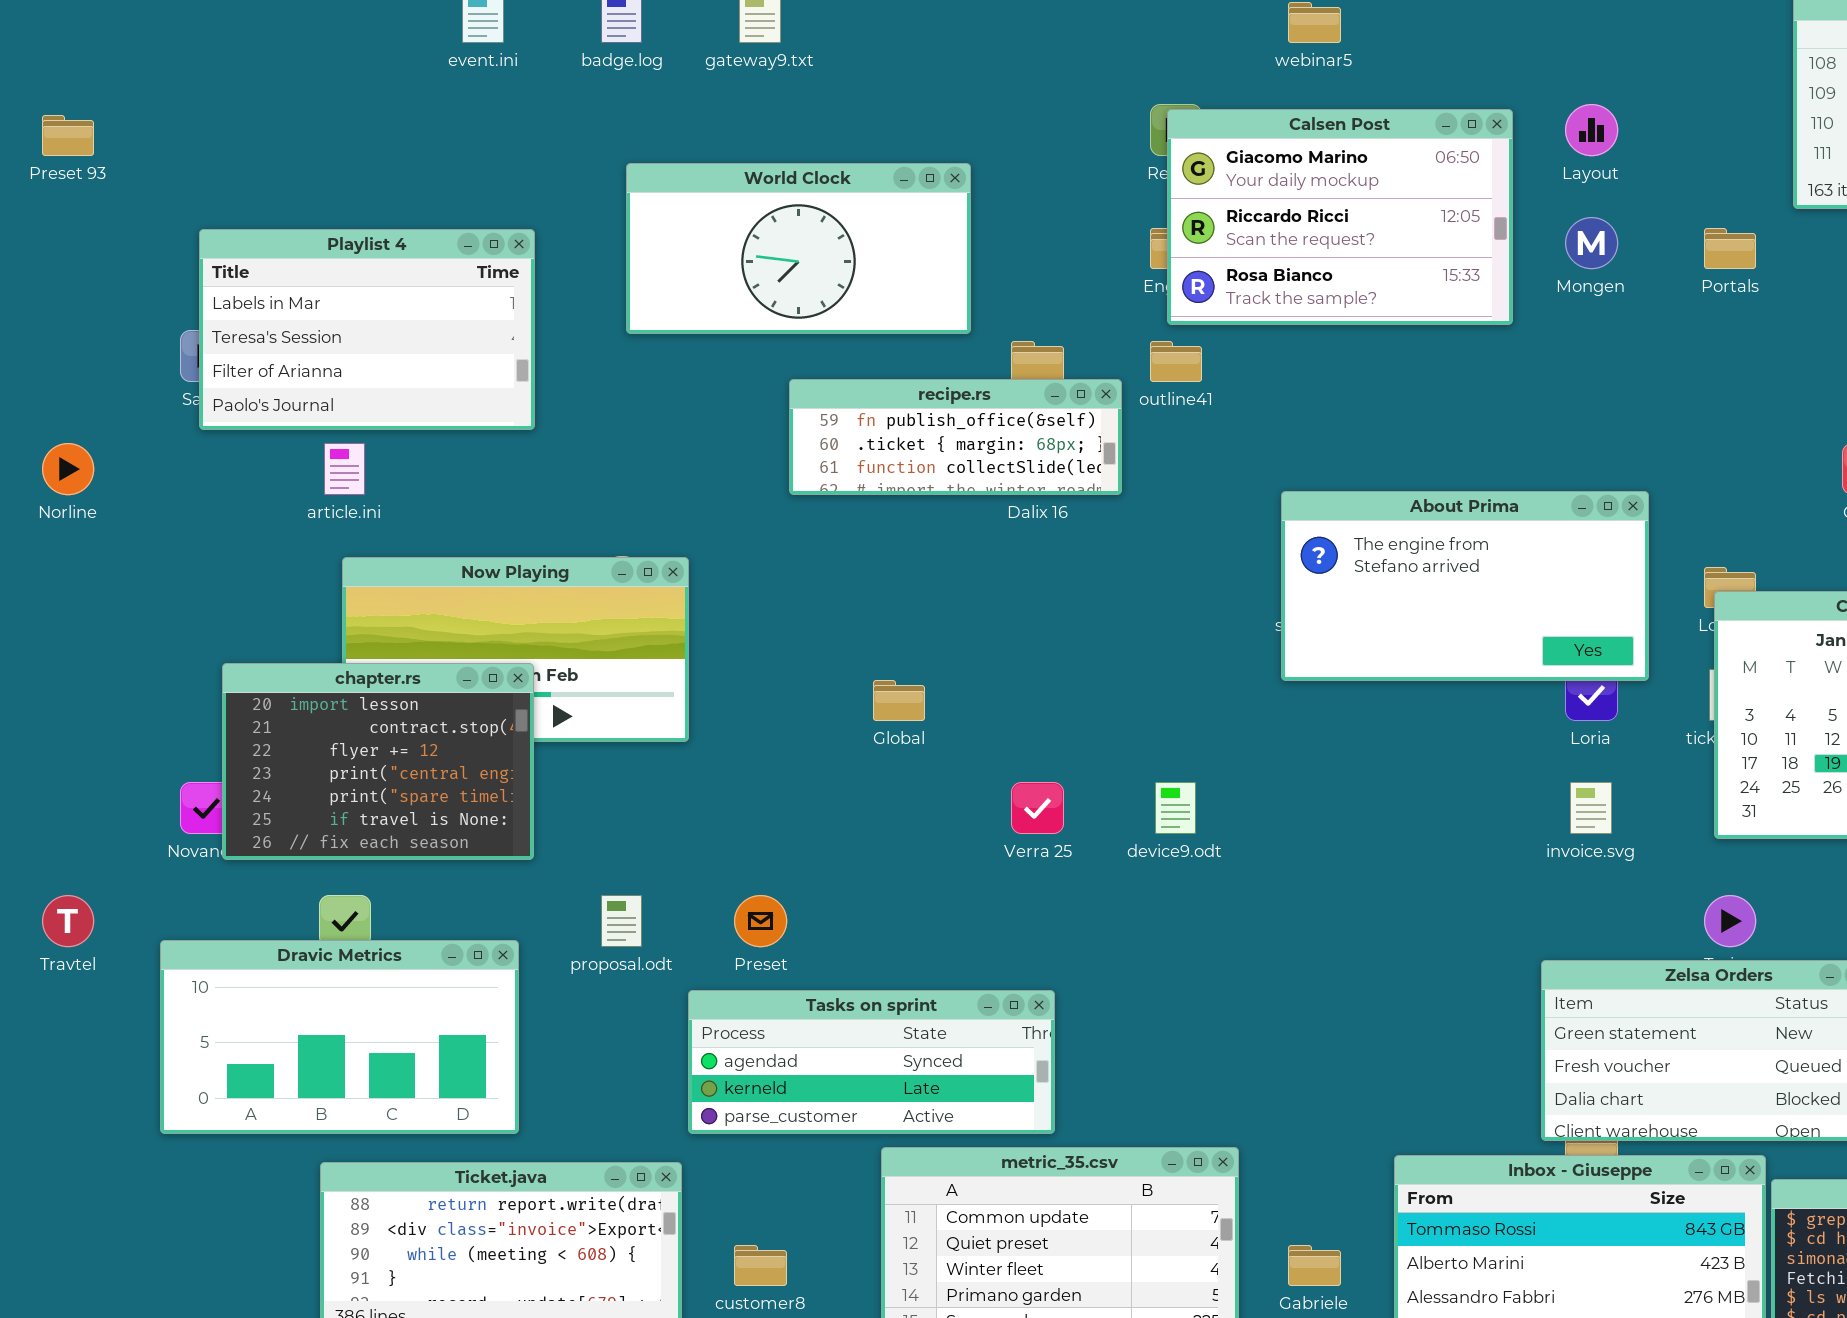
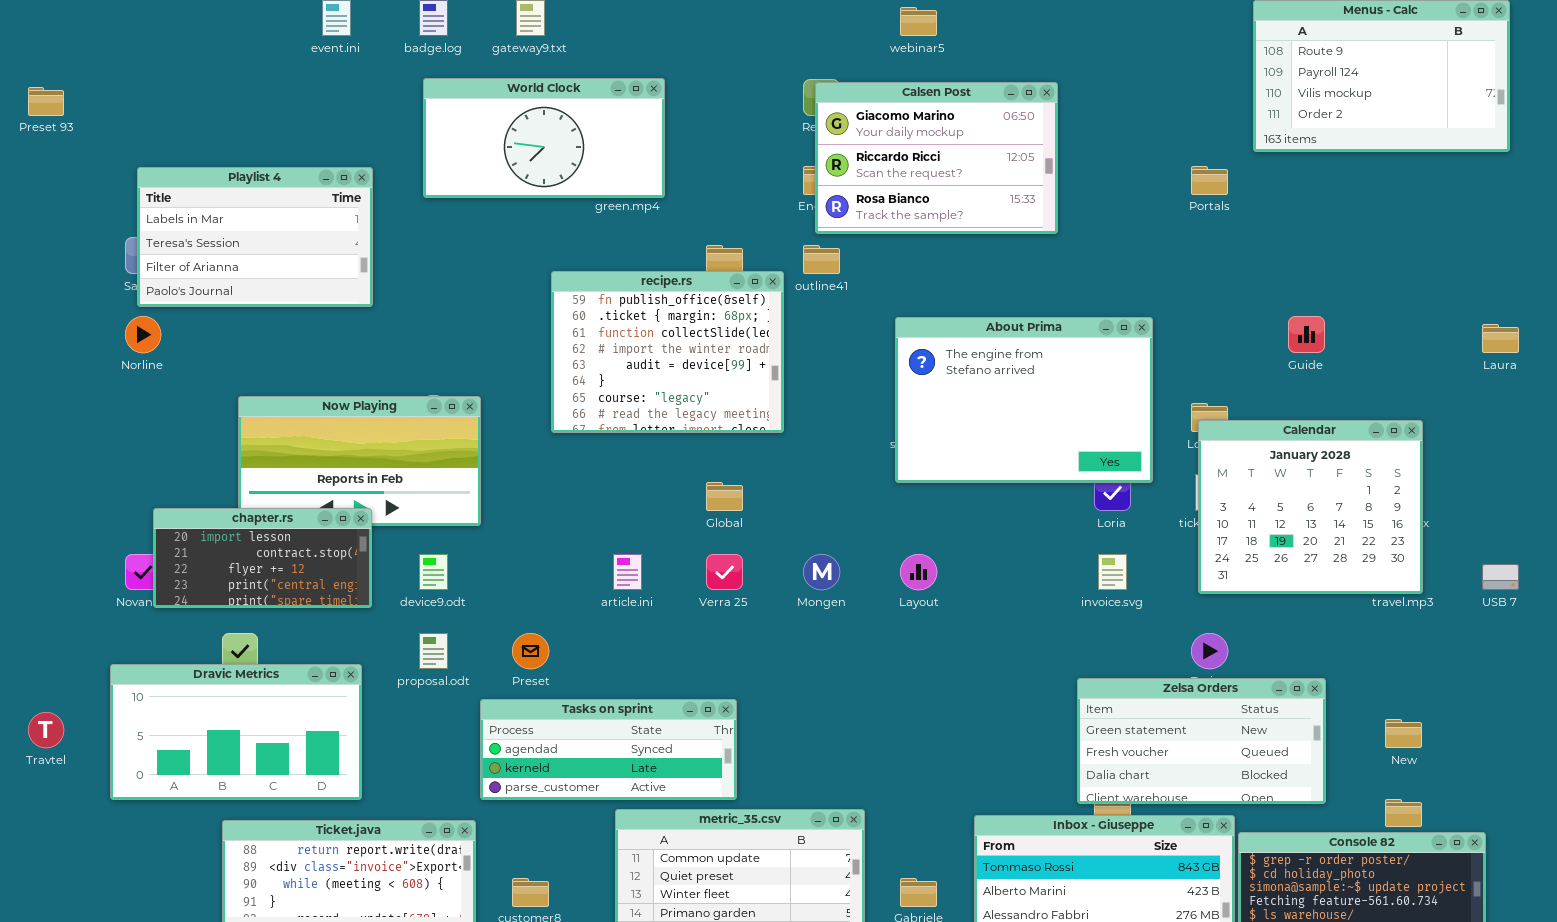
Layout: [1565,104,1618,156] -> [900,554,937,590], moved
World Clock: [626,163,971,334] -> [423,78,665,198], moved
Mongen: [1565,217,1618,269] -> [803,554,840,590], moved
recipe.rs: [789,379,1122,495] -> [551,271,784,433], resized
Norline: [42,443,94,495] -> [125,316,161,353], moved
article.ini: [324,443,365,495] -> [613,554,642,590], moved
About Prima: [1281,491,1649,681] -> [895,317,1153,483], resized
chapter.rs: [222,663,534,860] -> [153,508,372,608], resized
Global: [873,680,925,721] -> [706,482,743,511], moved
device9.odt: [1155,782,1196,834] -> [419,554,448,590], moved
Travtel: [42,895,94,947] -> [28,712,64,748], moved

